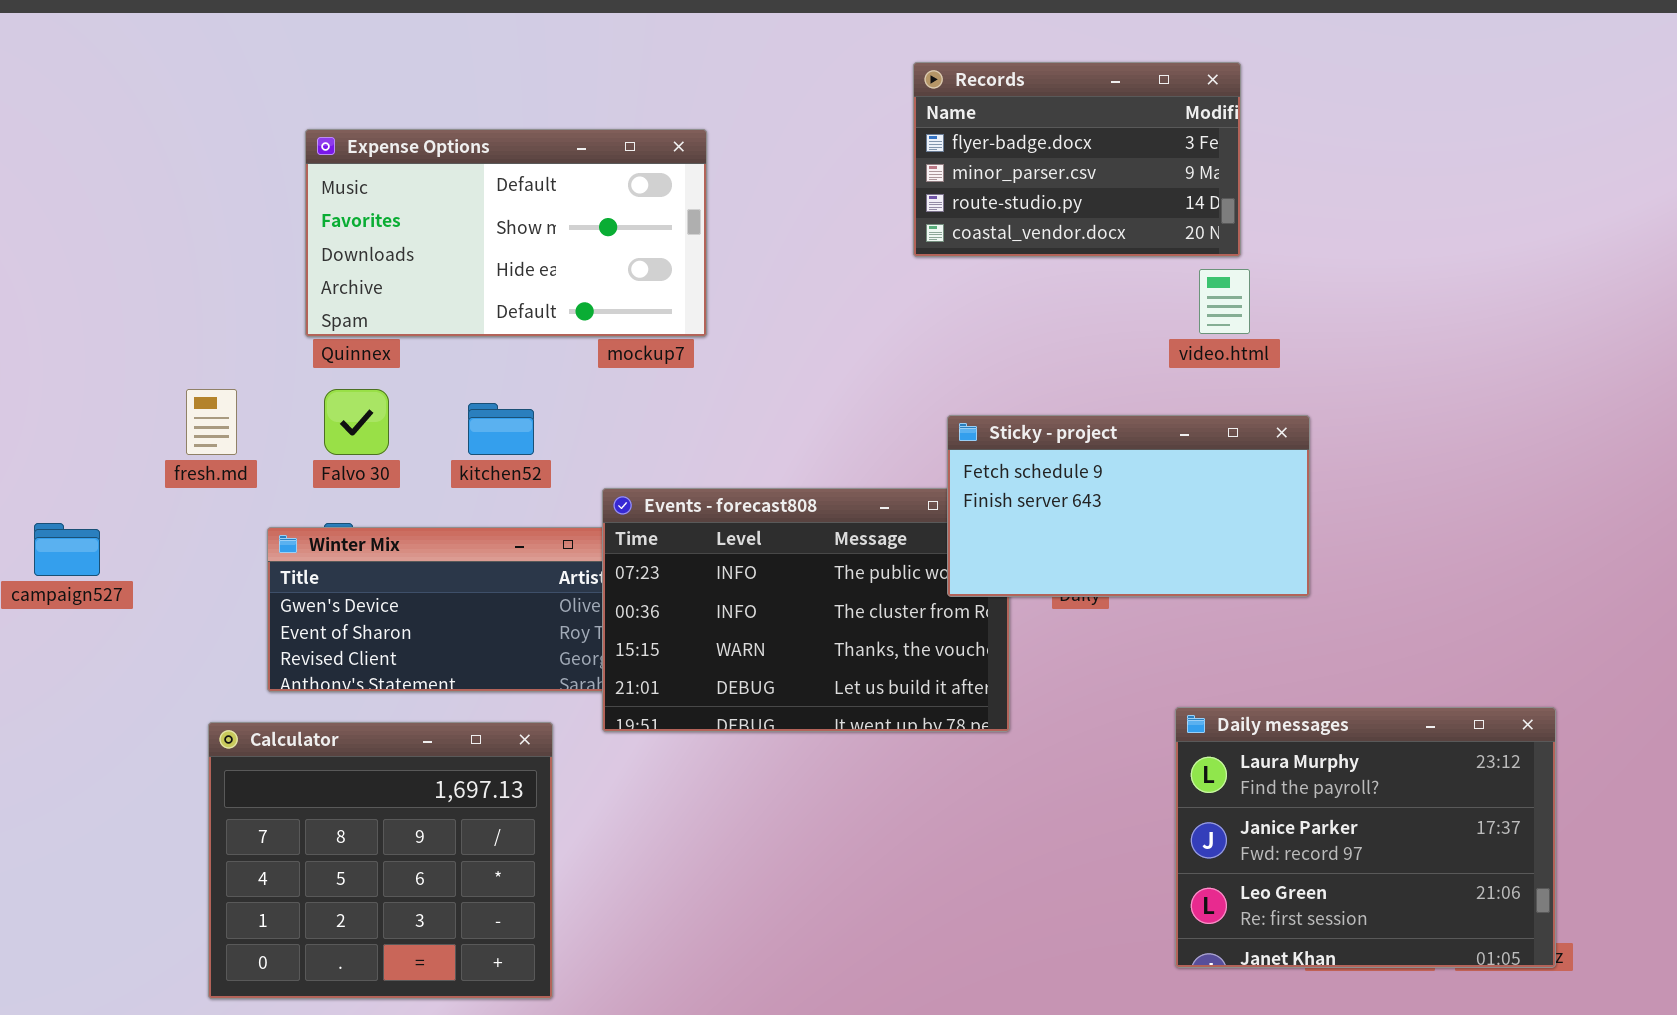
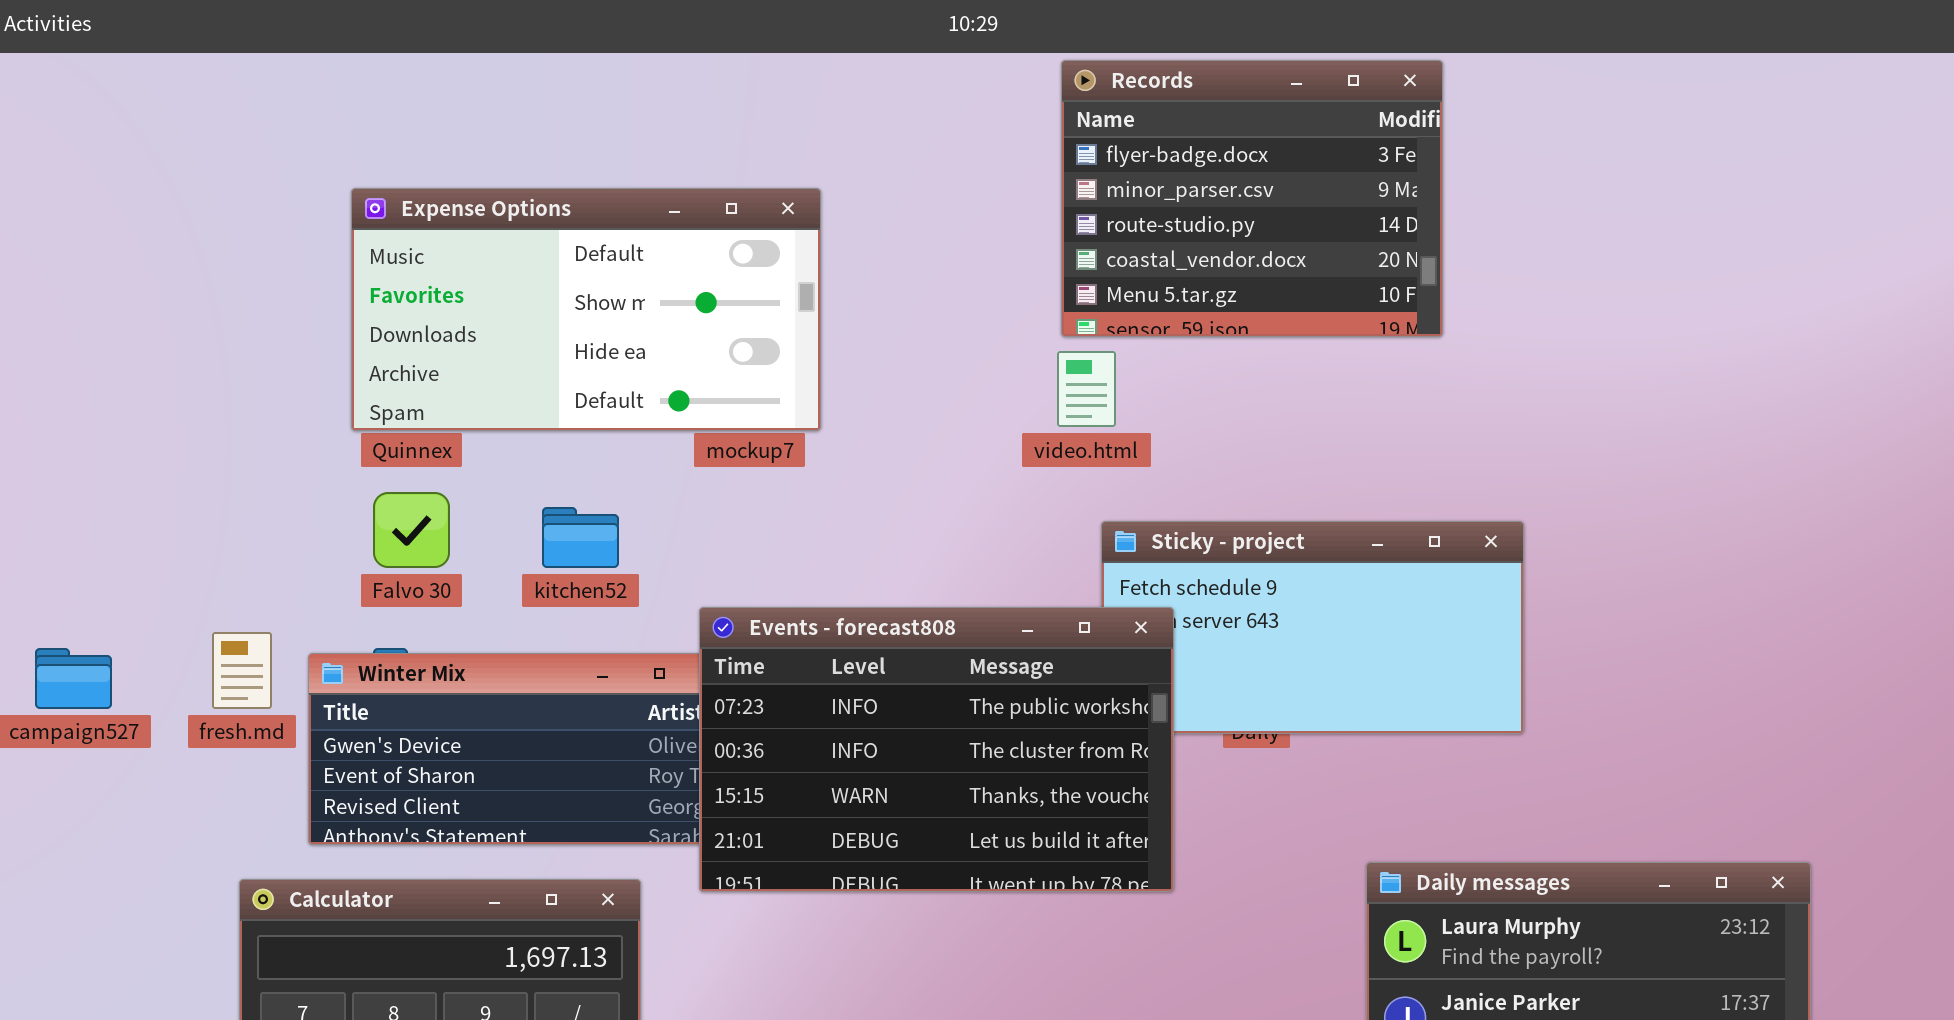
Records: [913,62,1241,257] -> [1061,60,1443,337], resized
video.html: [1199,269,1250,334] -> [1057,351,1116,427], moved
fresh.md: [186,389,237,455] -> [212,632,272,709], moved
Events - forecast808: [602,488,1010,732] -> [699,607,1174,892], raised

